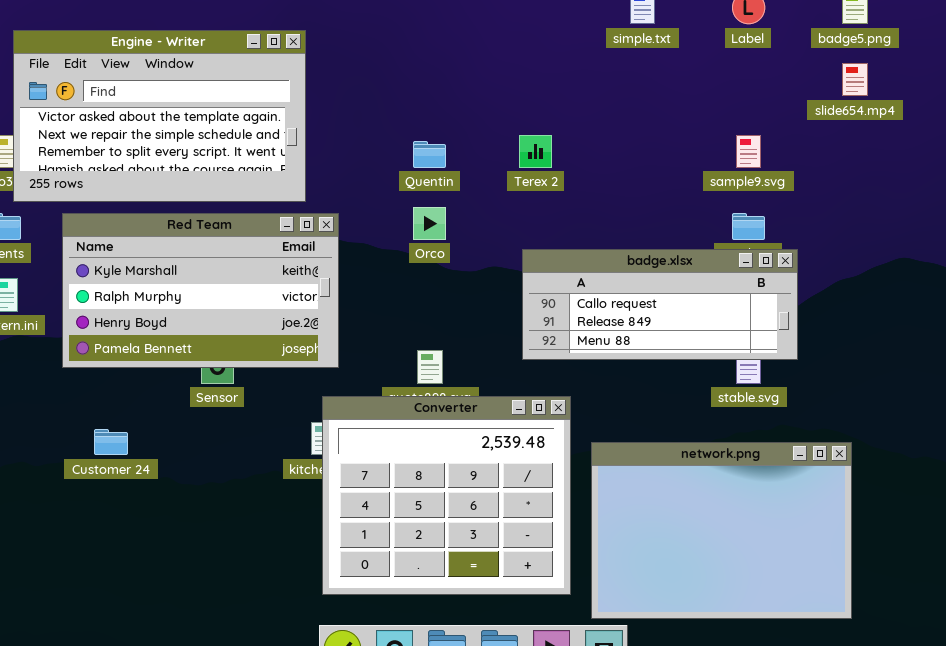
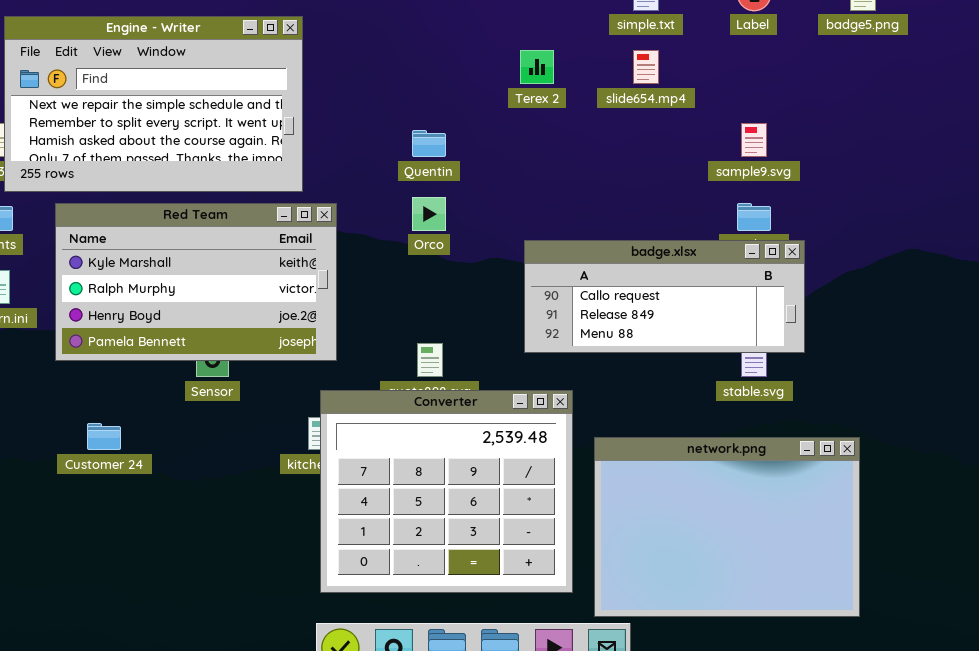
Engine - Writer: [13,30,306,202] -> [4,16,303,192], scrolled down 1 row
slide654.mp4: [842,63,868,96] -> [633,50,659,84], moved
Terex 2: [519,135,552,168] -> [520,50,554,84], moved

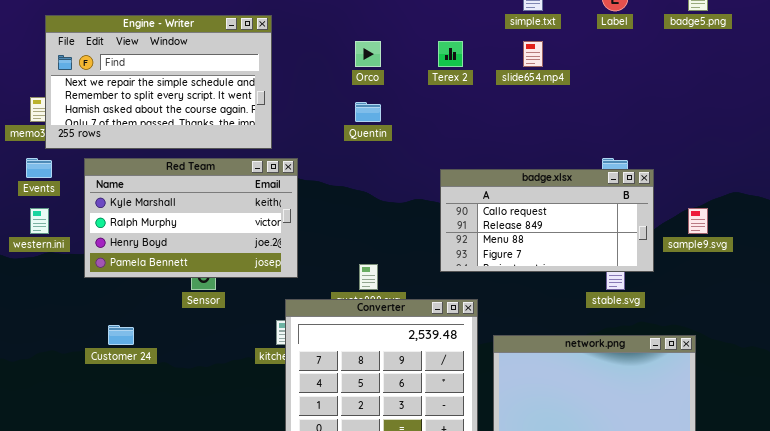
sample9.svg: [741,123,767,157] -> [688,208,708,234], moved
Orco: [412,197,446,231] -> [355,41,381,67], moved
badge.xlsx: [524,240,805,353] -> [440,169,654,272], resized

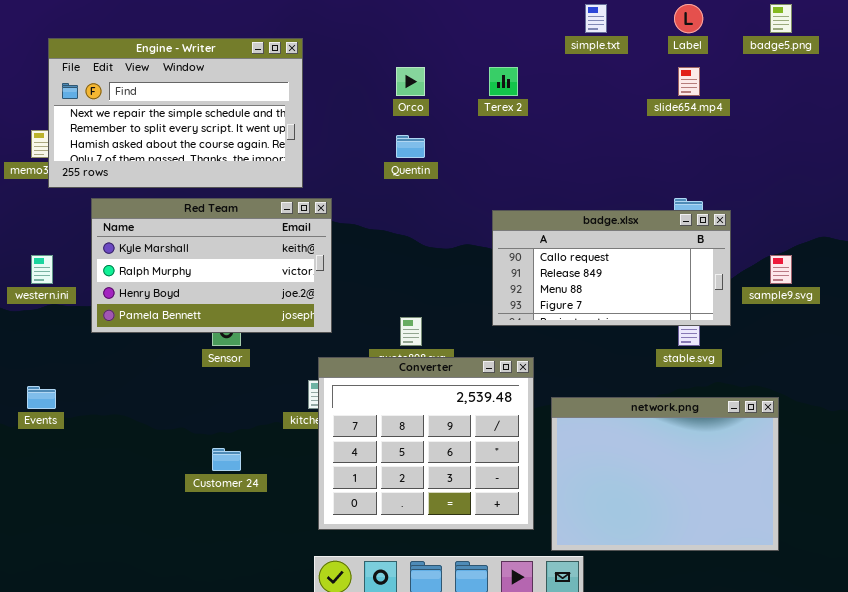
slide654.mp4: [523,41,543,67] -> [678,67,700,96], moved
Events: [26,158,52,178] -> [27,386,56,409], moved
Customer 24: [108,325,134,345] -> [212,448,241,471], moved

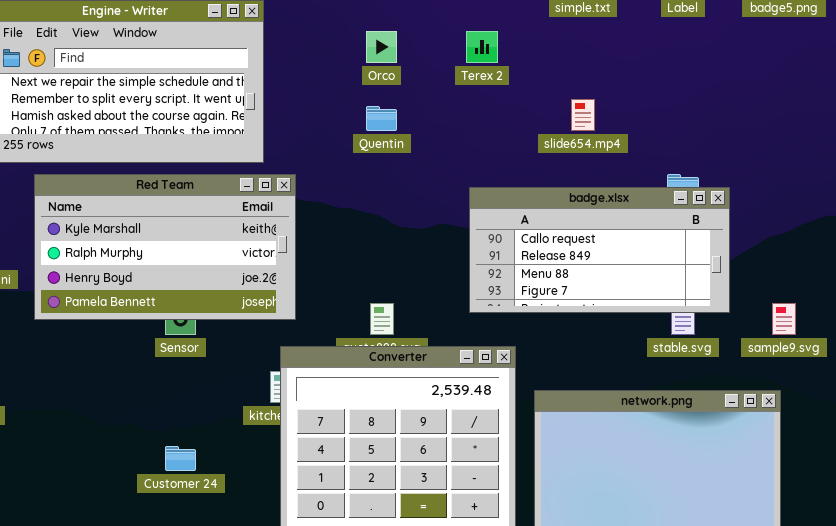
slide654.mp4: [678,67,700,96] -> [571,99,595,131], moved
sample9.svg: [770,255,792,284] -> [772,303,796,335], moved

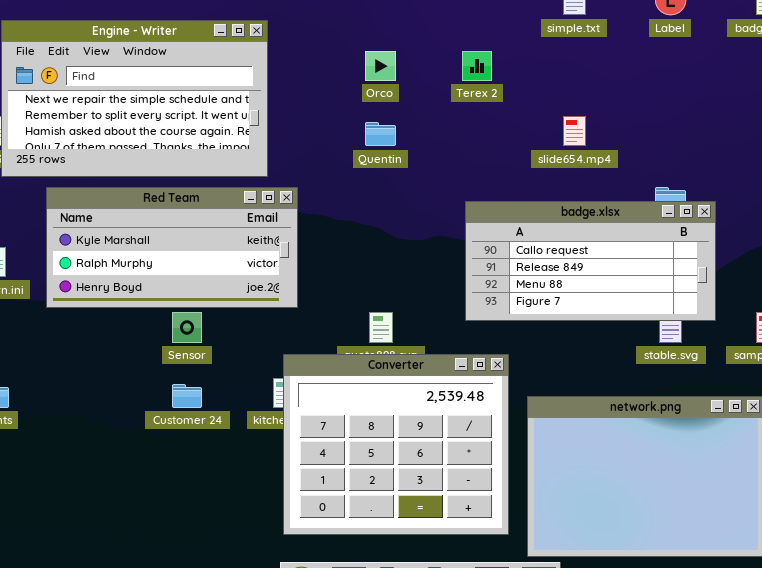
Red Team: [34,174,296,320] -> [46,187,298,308], resized
Customer 24: [165,446,196,471] -> [172,384,202,408], moved

